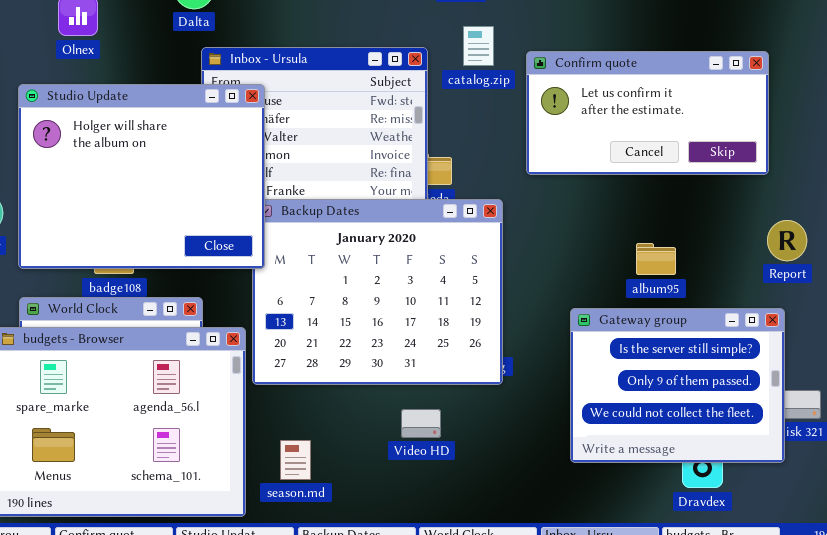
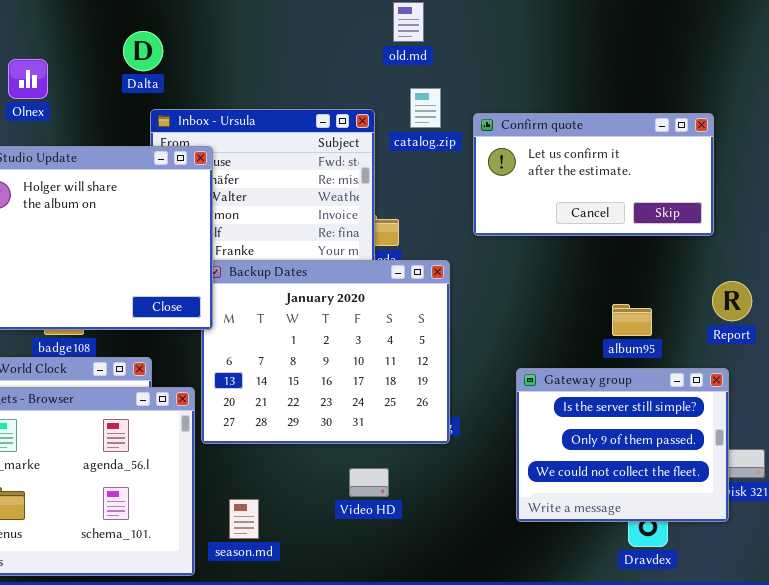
album95: [636,243,676,275] -> [612,304,652,336], moved

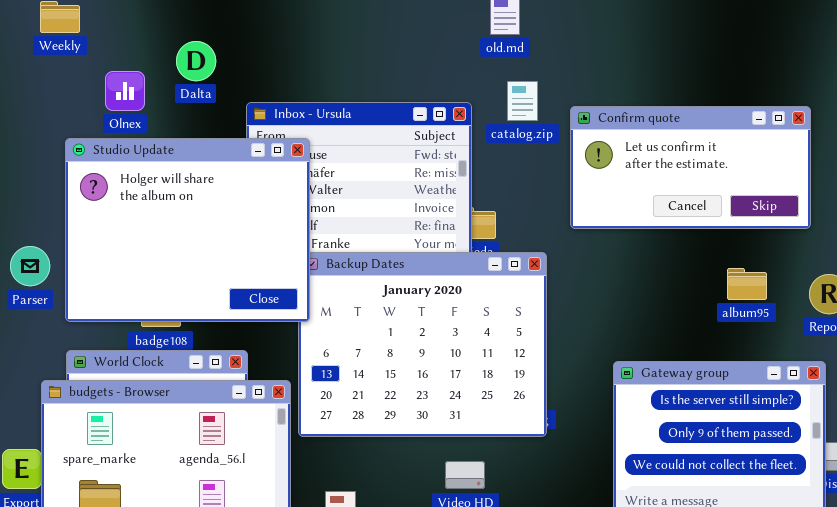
Dalta: [123,31,163,71] -> [176,41,216,81], moved
Olnex: [8,59,48,99] -> [105,71,145,111], moved
album95: [612,304,652,336] -> [727,268,767,300], moved

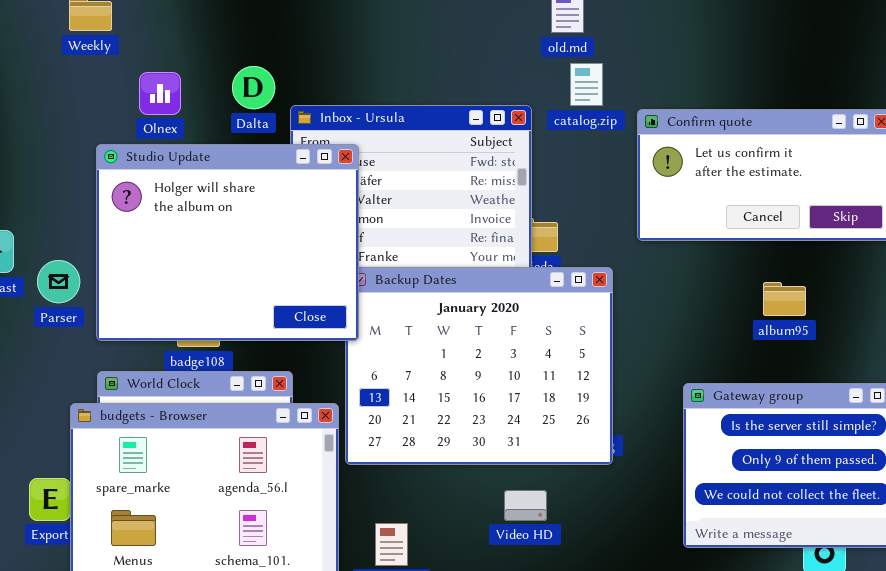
Dalta: [176,41,216,81] -> [232,66,275,109], moved
catalog.zip: [507,81,538,121] -> [570,63,603,106], moved
album95: [727,268,767,300] -> [763,282,806,316], moved

